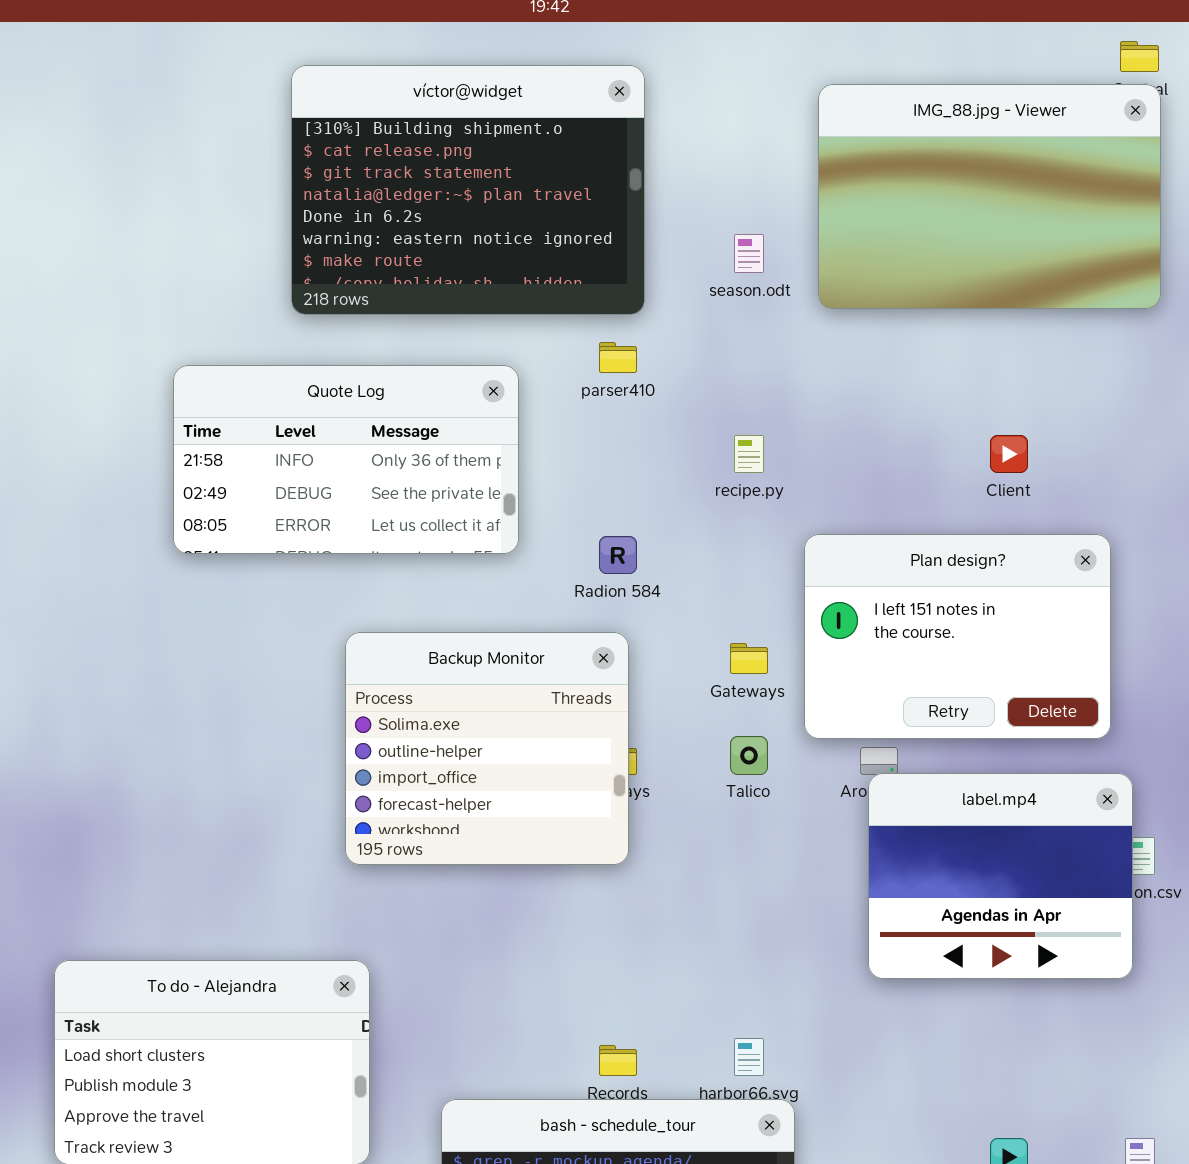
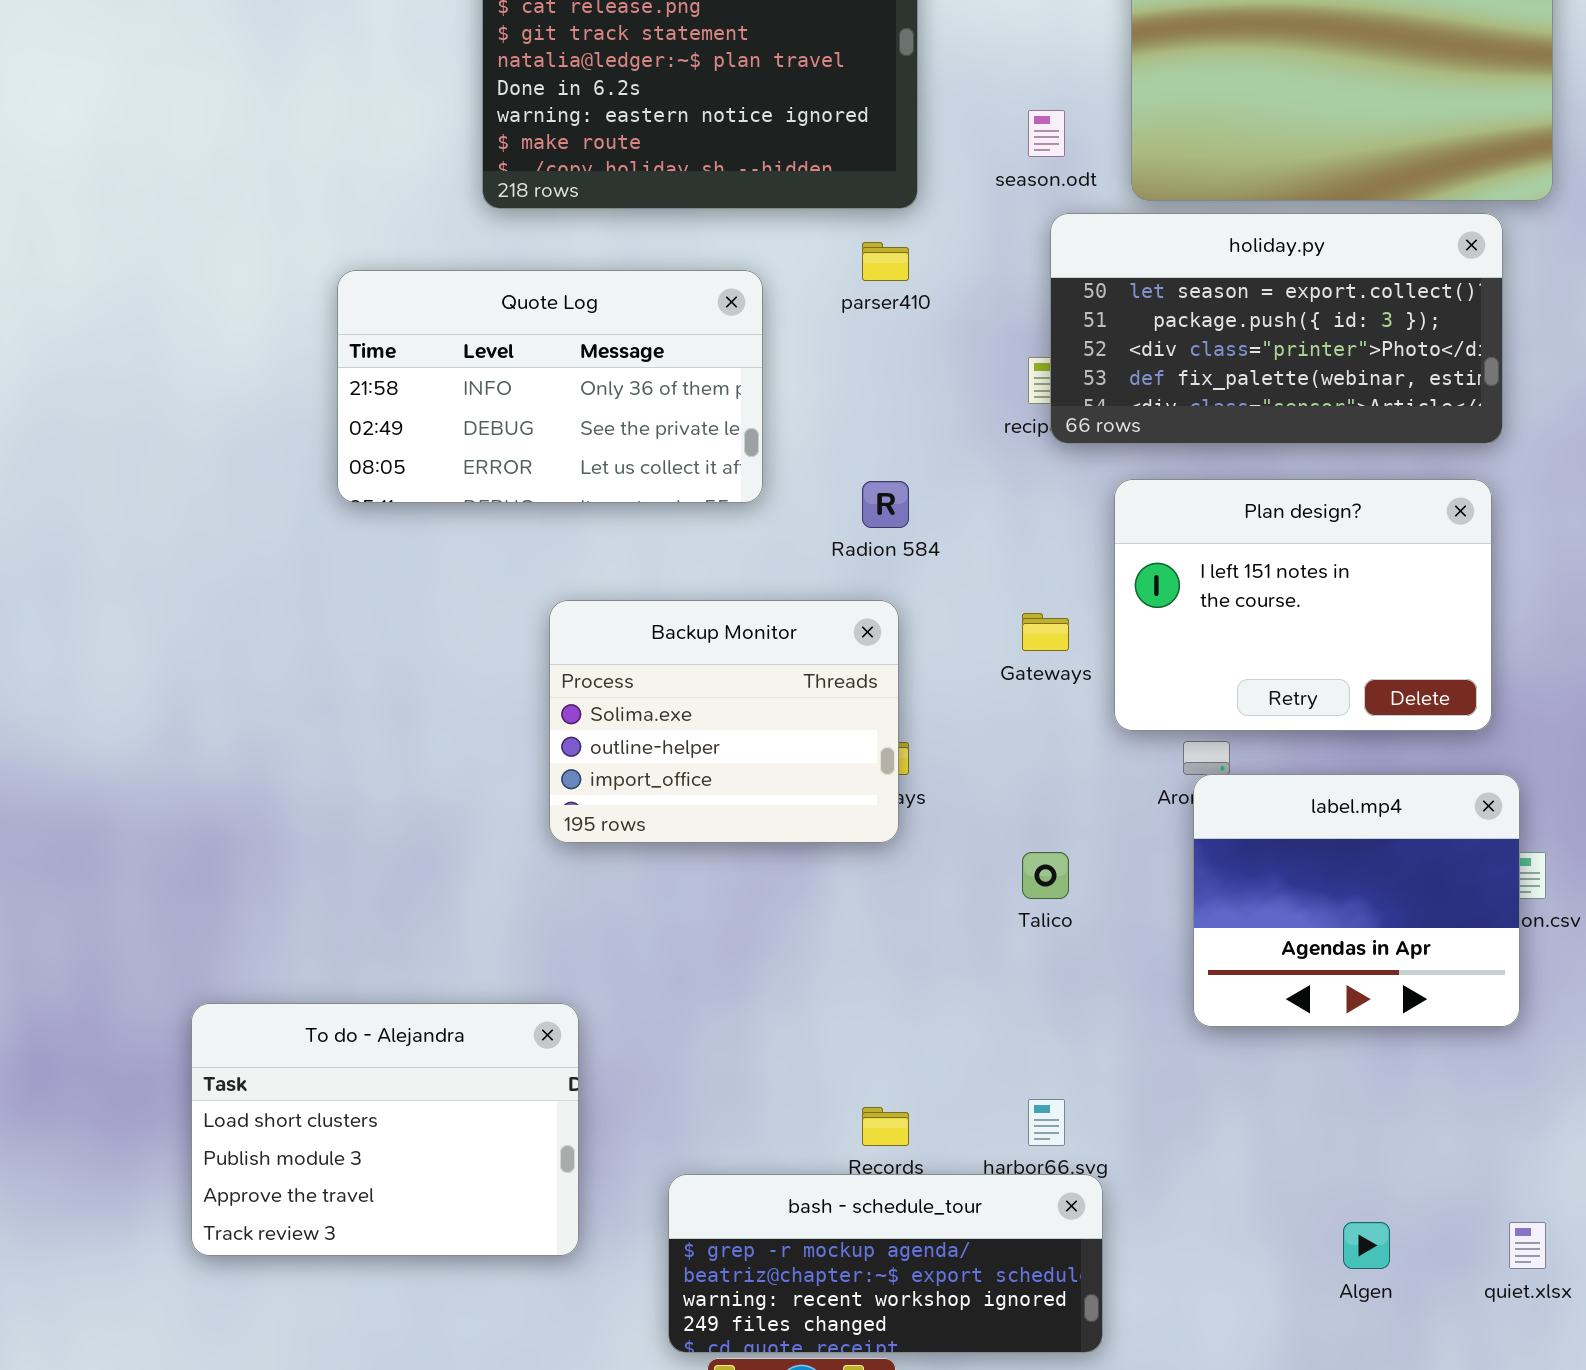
holiday.py: none -> [1050,213,1503,444], opened
Backup Monitor: [345,632,629,865] -> [549,600,899,843], resized
Talico: [730,736,768,775] -> [1022,852,1069,899], moved

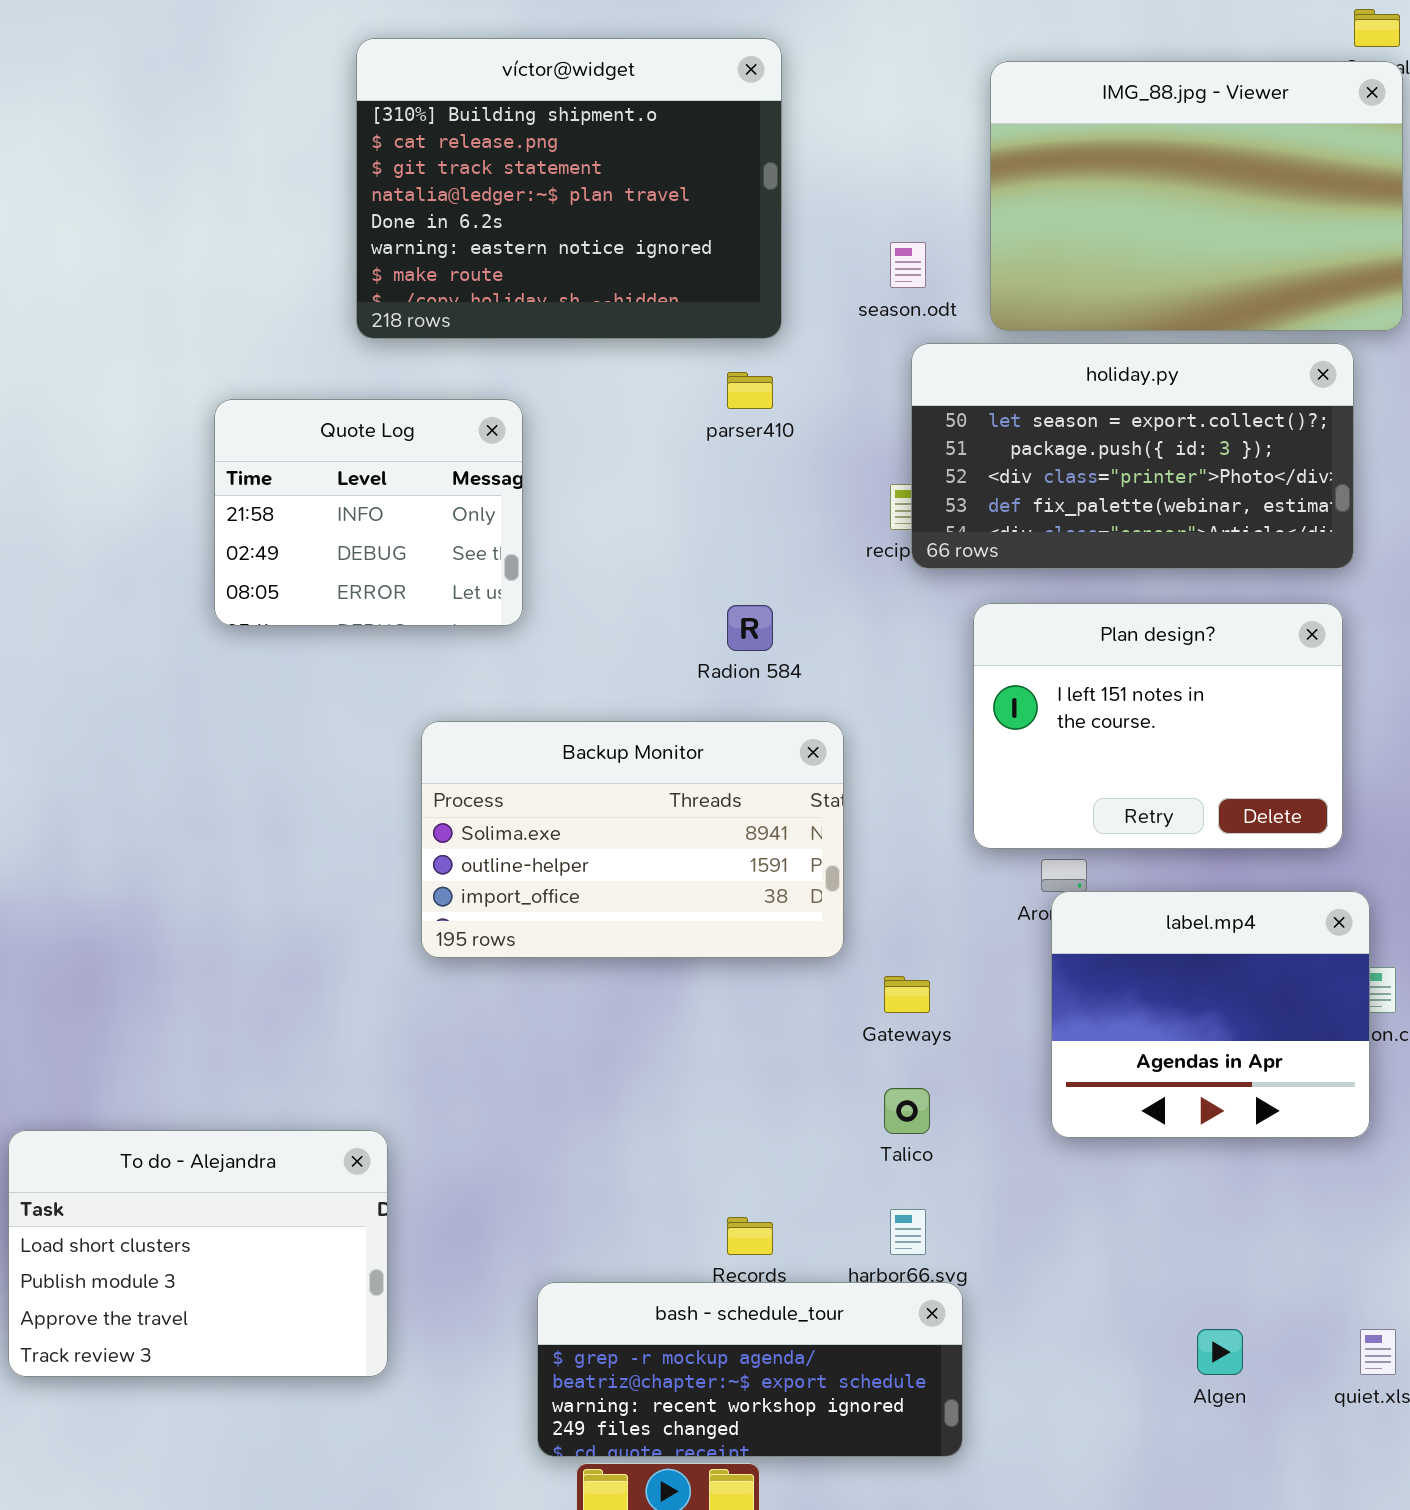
Quote Log: [337,270,763,503] -> [214,399,523,626], resized
Backup Monitor: [549,600,899,843] -> [421,721,844,958], resized
Gateways: [1022,613,1069,651] -> [884,976,930,1013], moved
Talico: [1022,852,1069,899] -> [884,1088,930,1134], moved
To do - Alejandra: [191,1003,579,1256] -> [8,1130,388,1377], moved

